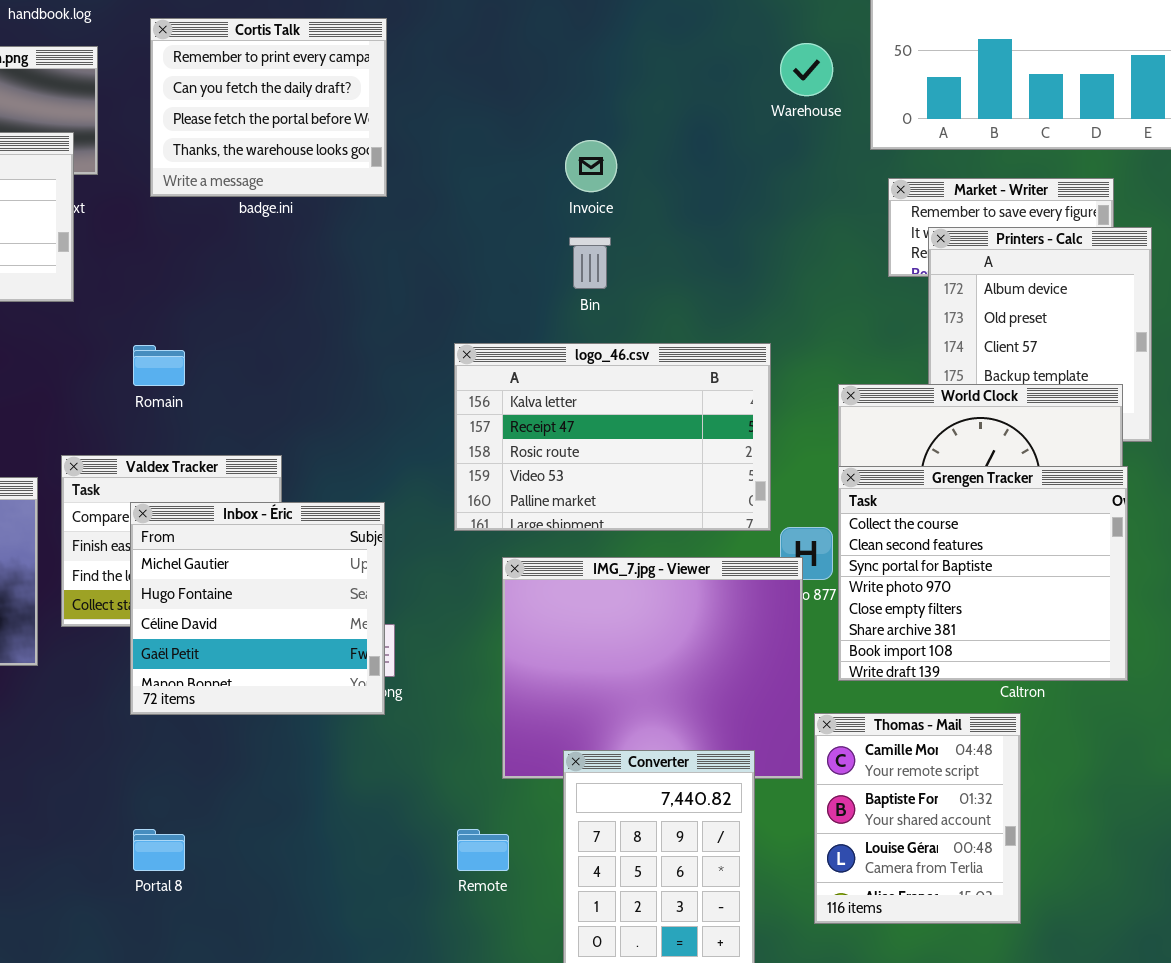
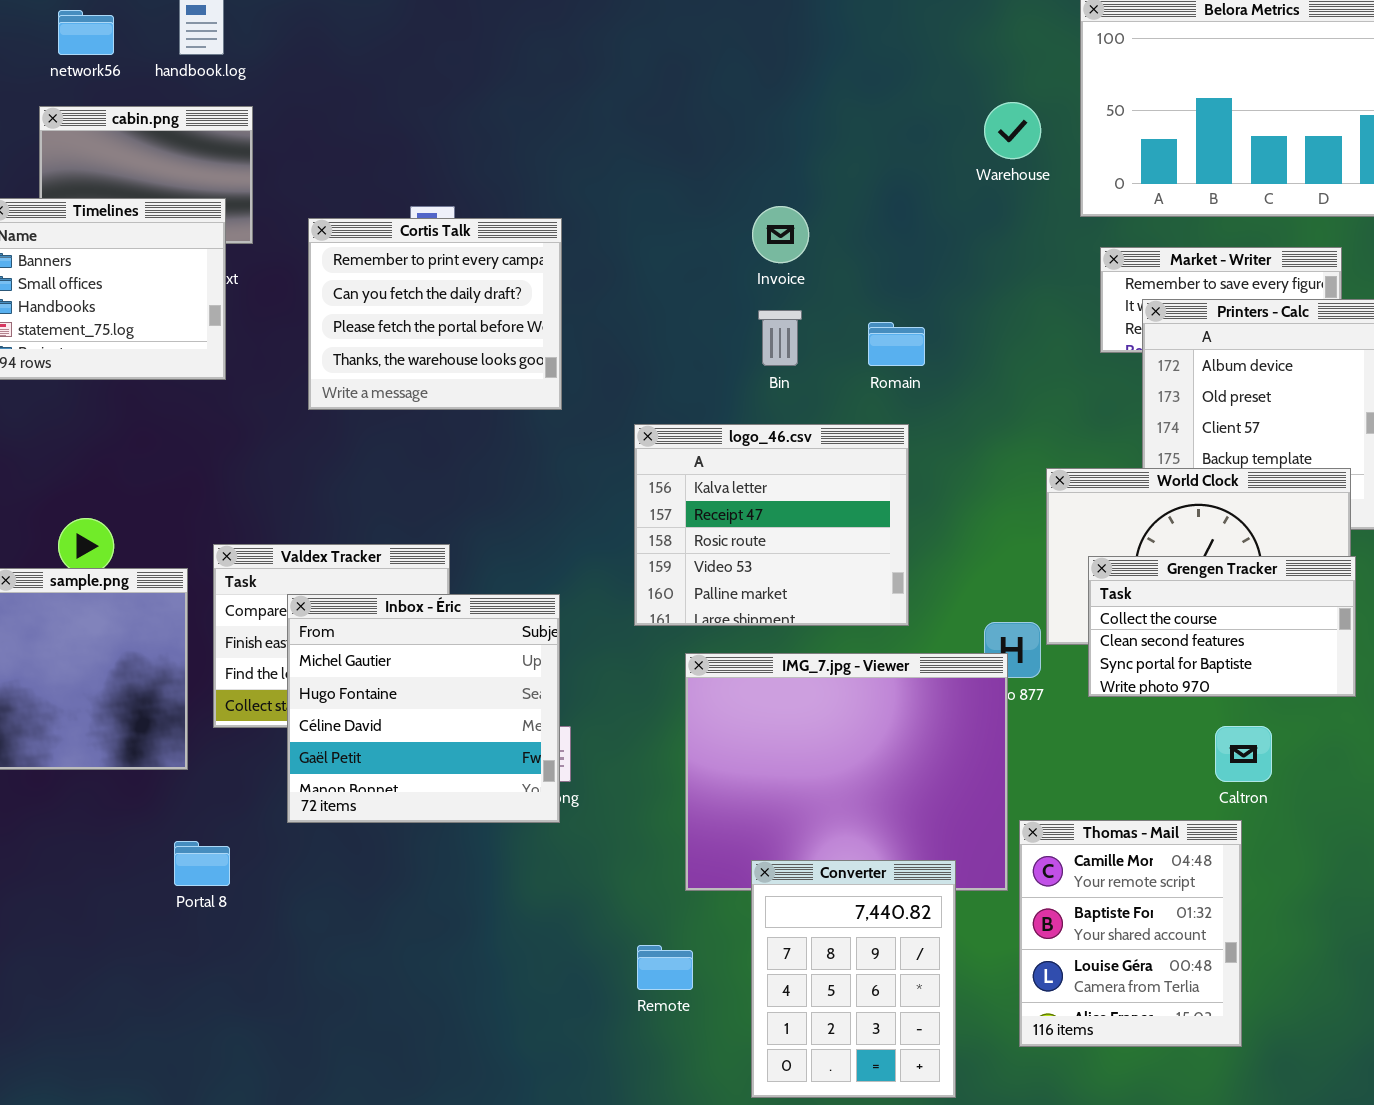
Cortis Talk: [150,18,387,197] -> [308,218,562,410], moved
logo_46.csv: [454,343,771,531] -> [634,424,909,626], resized
Romain: [133,345,185,386] -> [868,322,925,366], moved
Grengen Tracker: [838,466,1128,681] -> [1088,556,1356,697], resized
Portal 8: [133,829,185,871] -> [174,841,230,886], moved

